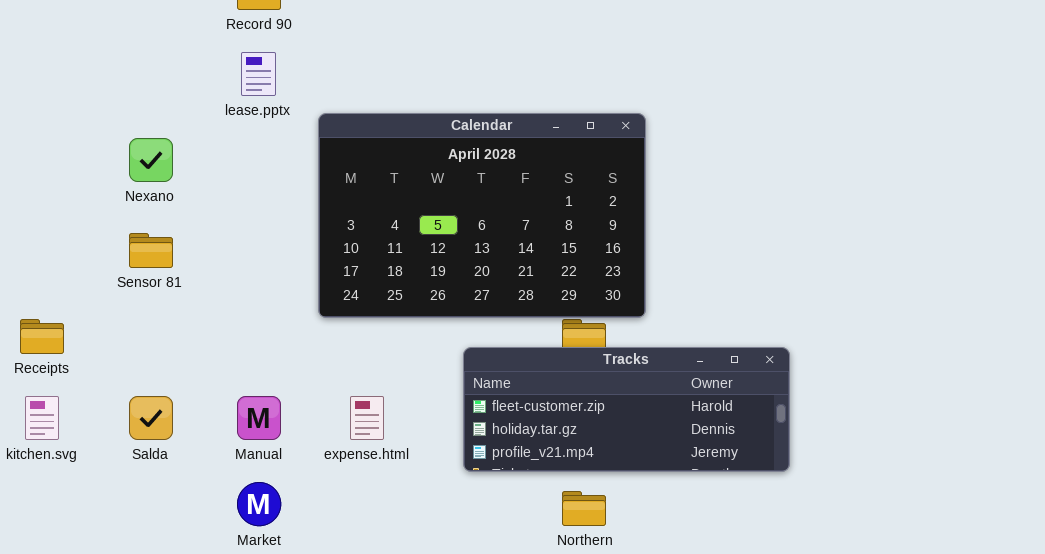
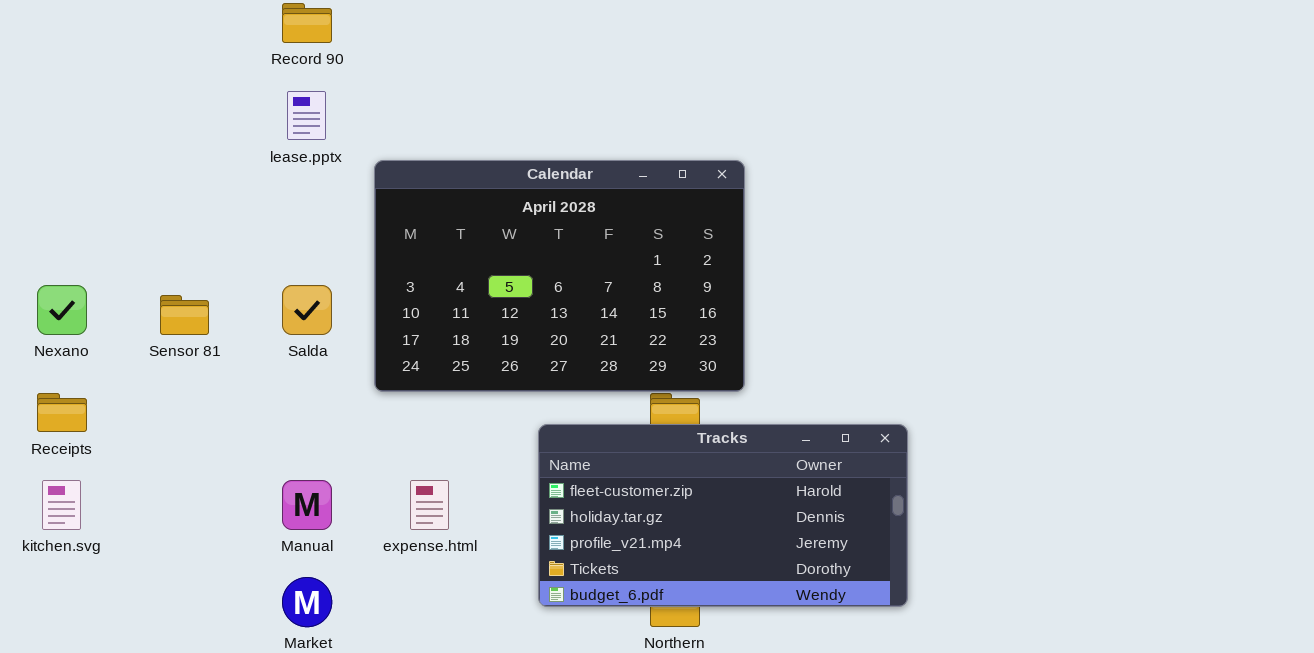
Nexano: [129,138,173,182] -> [37,285,87,335], moved
Tracks: [463,347,790,472] -> [538,424,908,607], resized
Salda: [129,396,173,440] -> [282,285,332,335], moved

